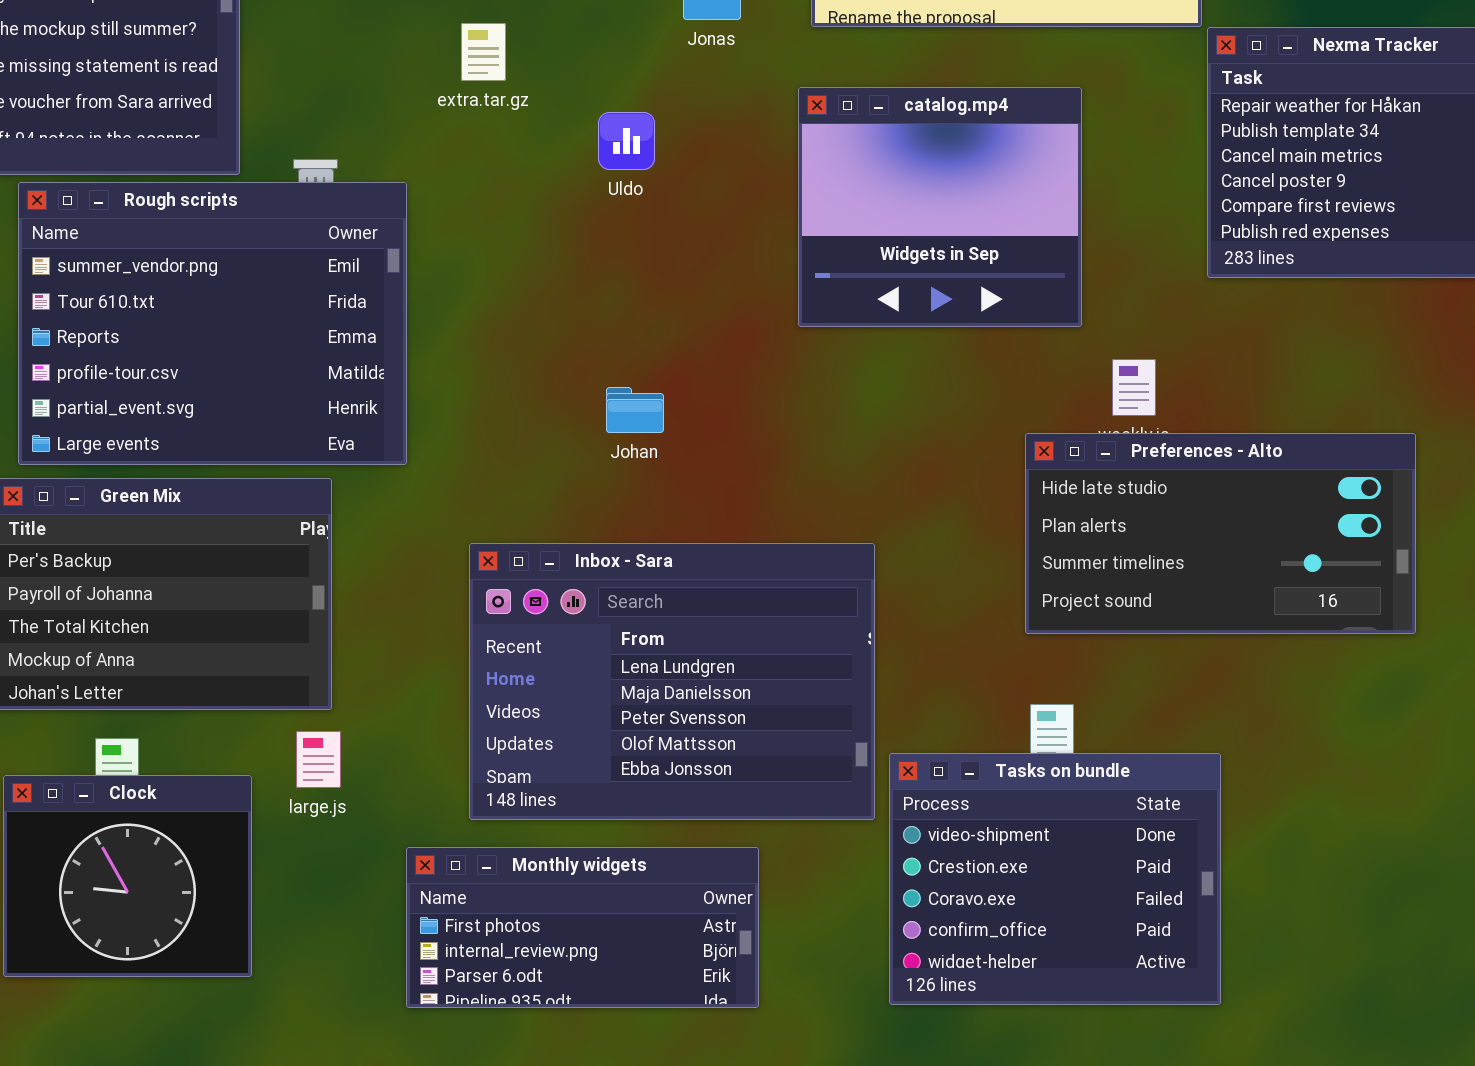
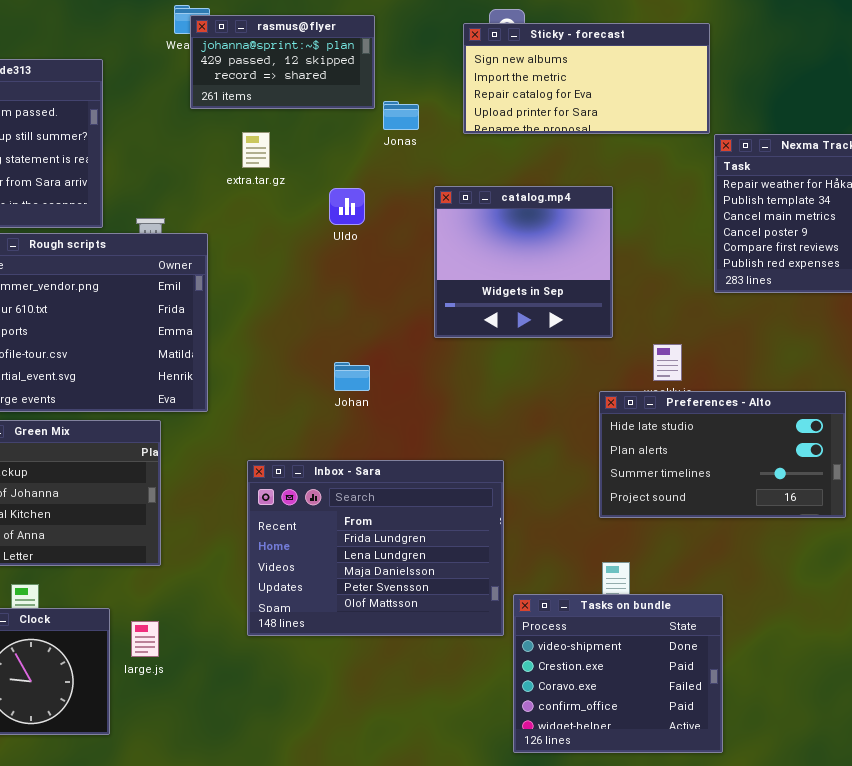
catalog.mp4: [798,87,1082,327] -> [434,186,613,338], moved
Inbox - Sara: [469,543,875,820] -> [247,460,504,636], scrolled up 1 row
large.js: [296,731,341,788] -> [131,621,159,657], moved
Monthly widgets: [406,847,759,1008] -> none, closed

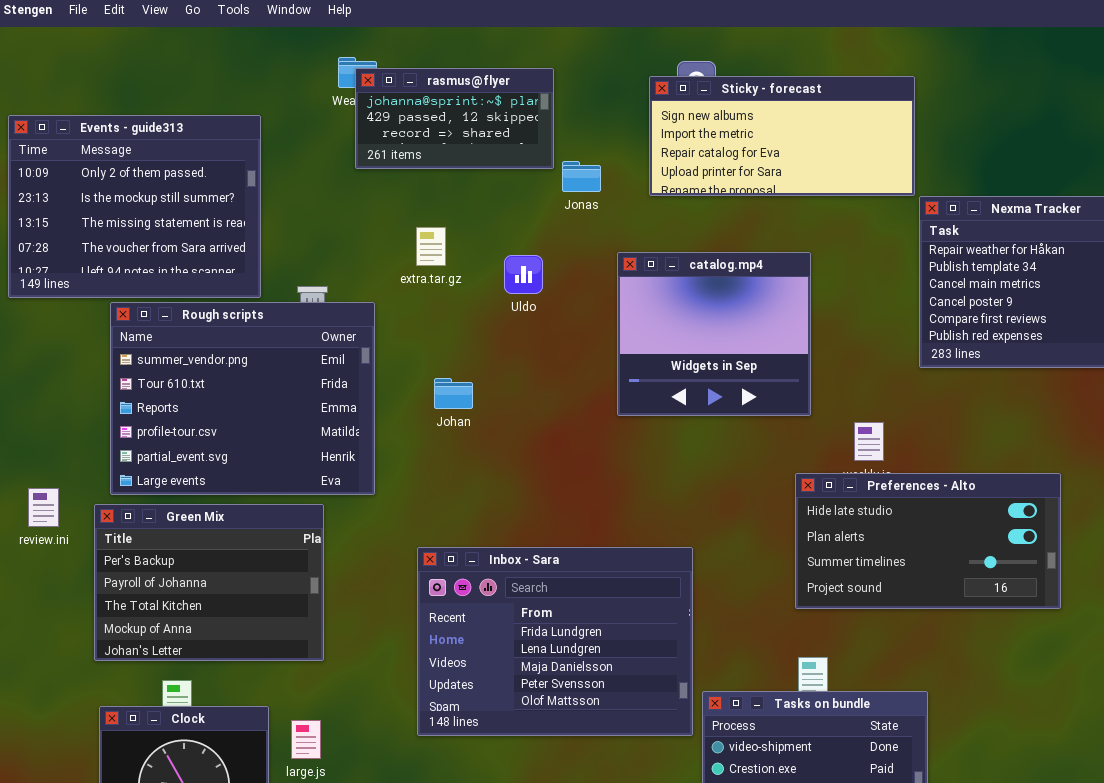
extra.tar.gz: [242,132,270,168] -> [416,227,446,266], moved
Johan: [334,362,370,391] -> [434,378,473,409], moved

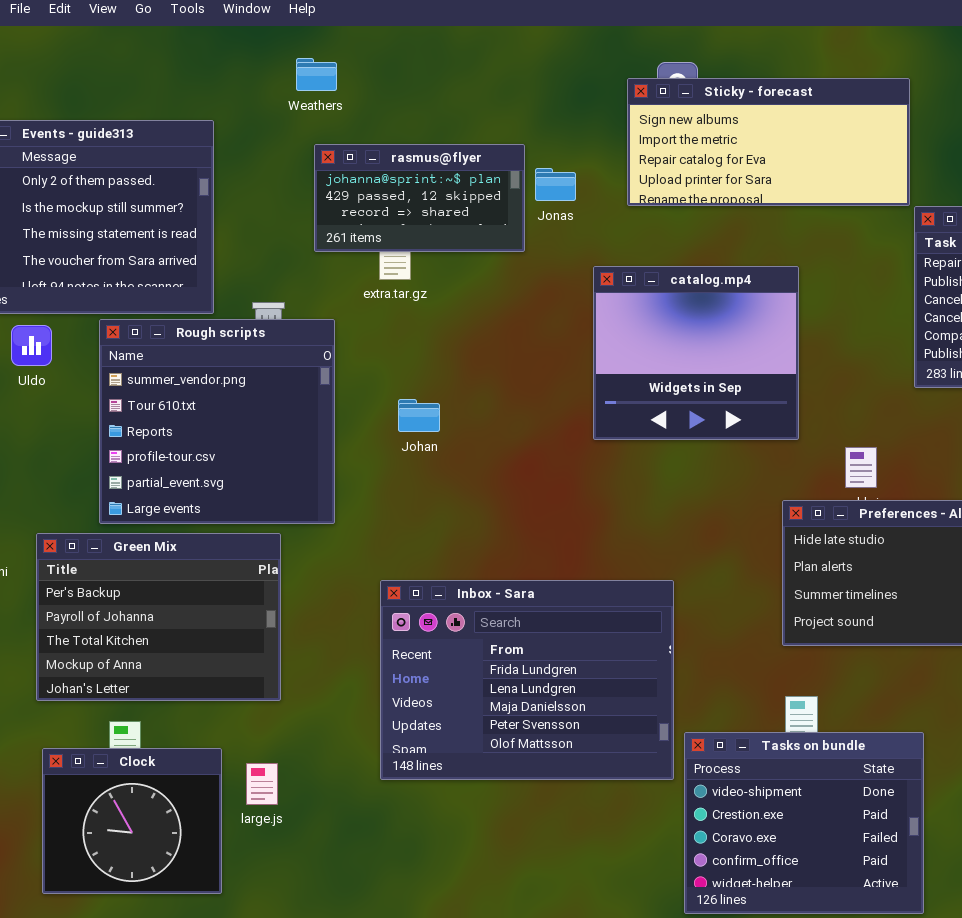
rasmus@flyer: [355,68,554,169] -> [314,144,525,252], moved
Uldo: [504,255,543,294] -> [11,325,52,366], moved
Rough scripts: [110,302,375,495] -> [99,319,335,524], resized

